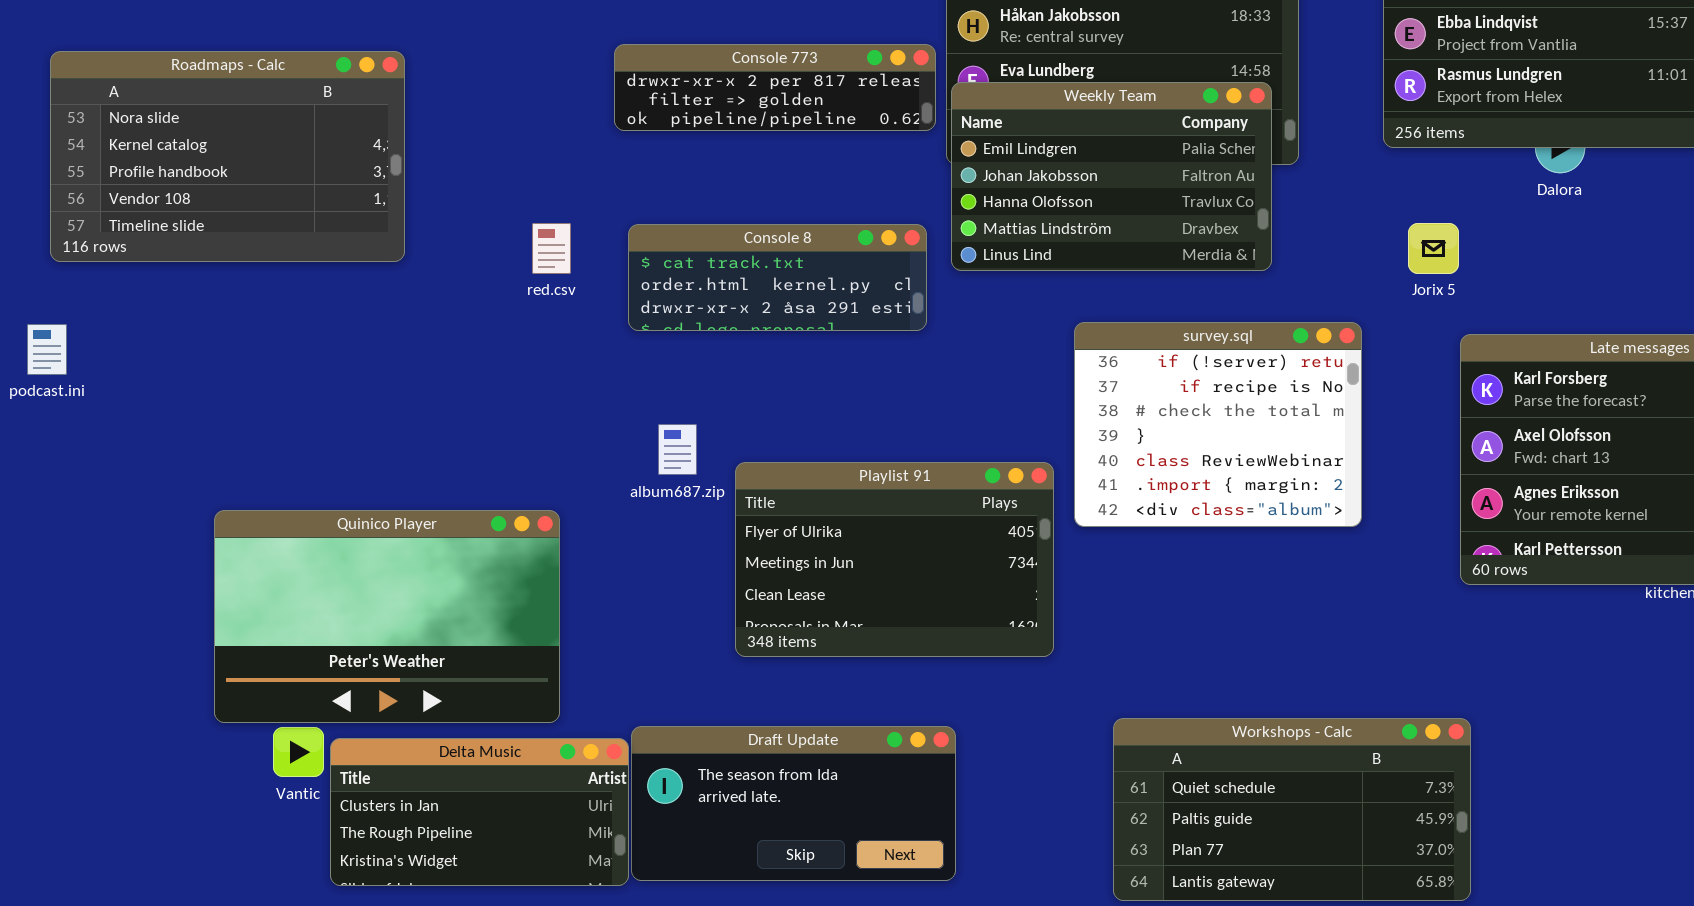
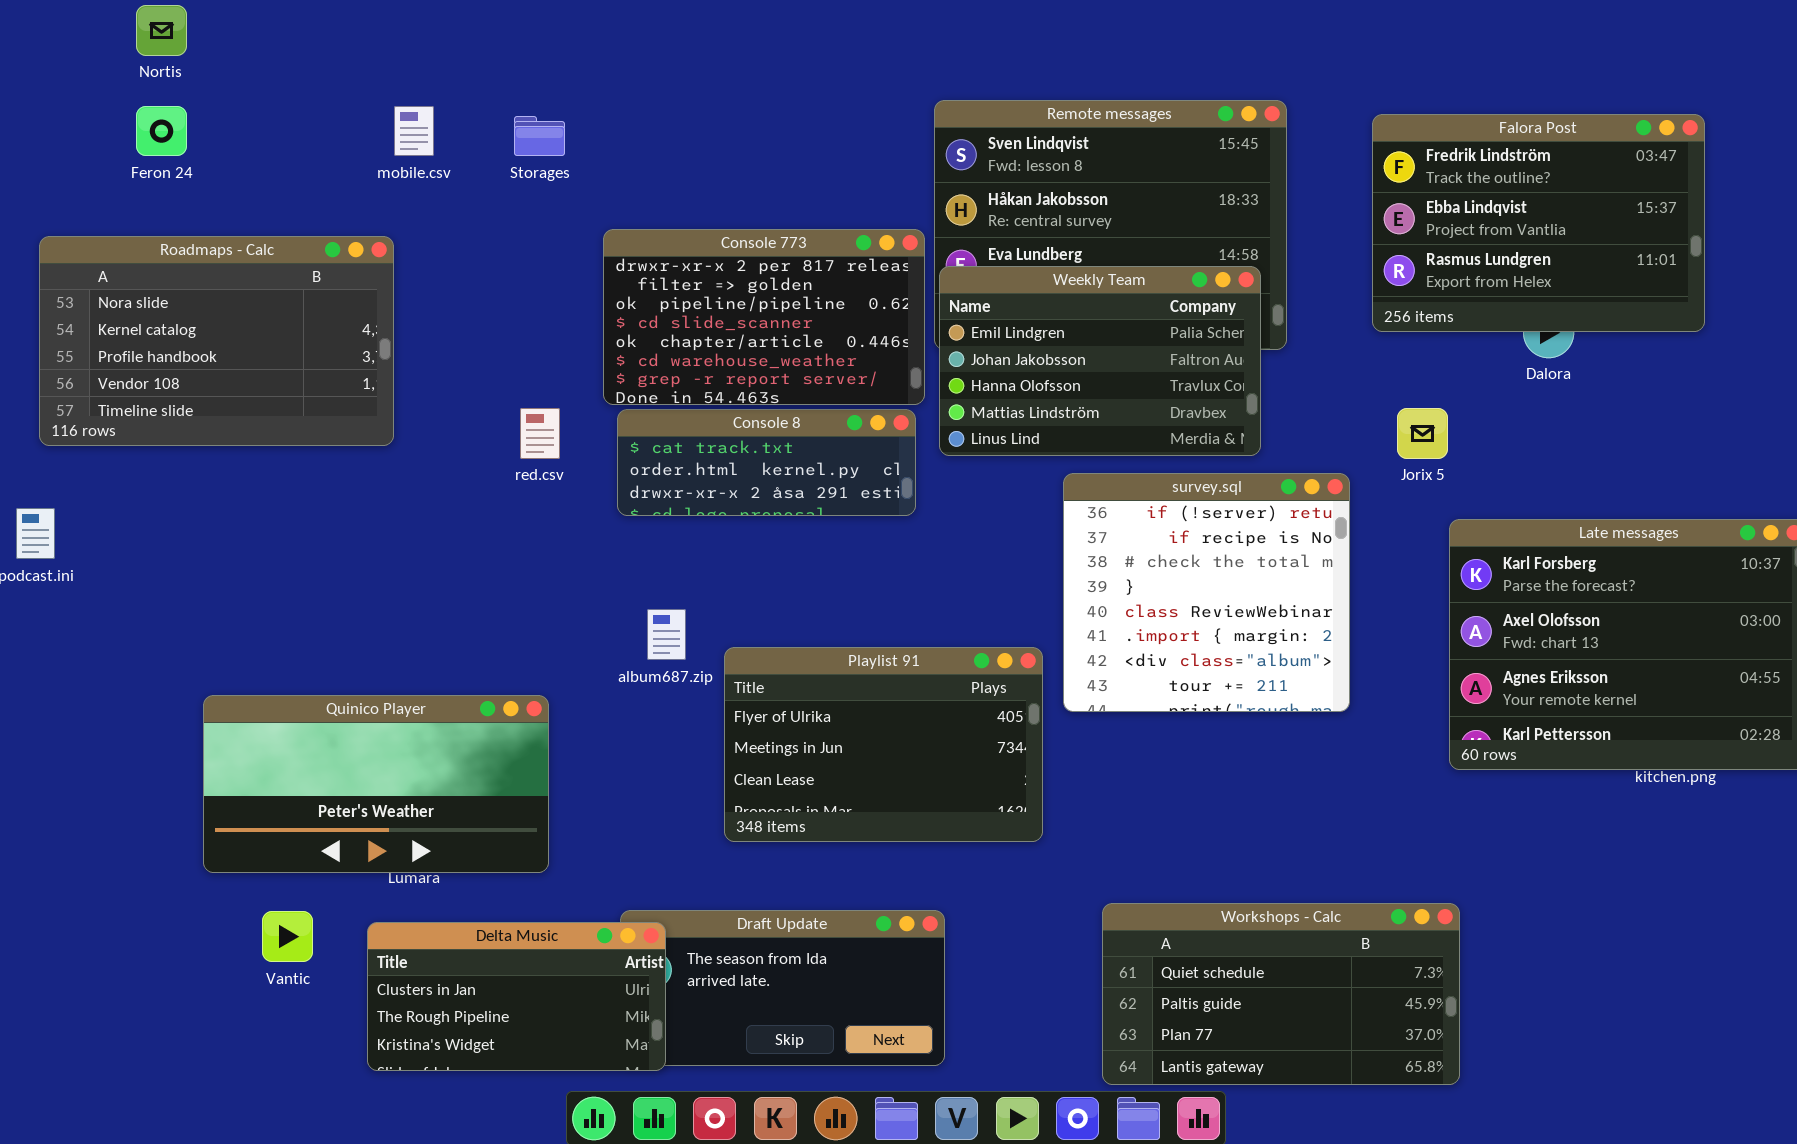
Console 773: [614,44,936,131] -> [603,229,925,405], resized
survey.sql: [1074,322,1362,527] -> [1063,473,1350,712], resized
Quinico Player: [214,510,560,723] -> [203,695,549,873], resized
Delta Music: [330,738,629,886] -> [367,922,666,1071], moved

